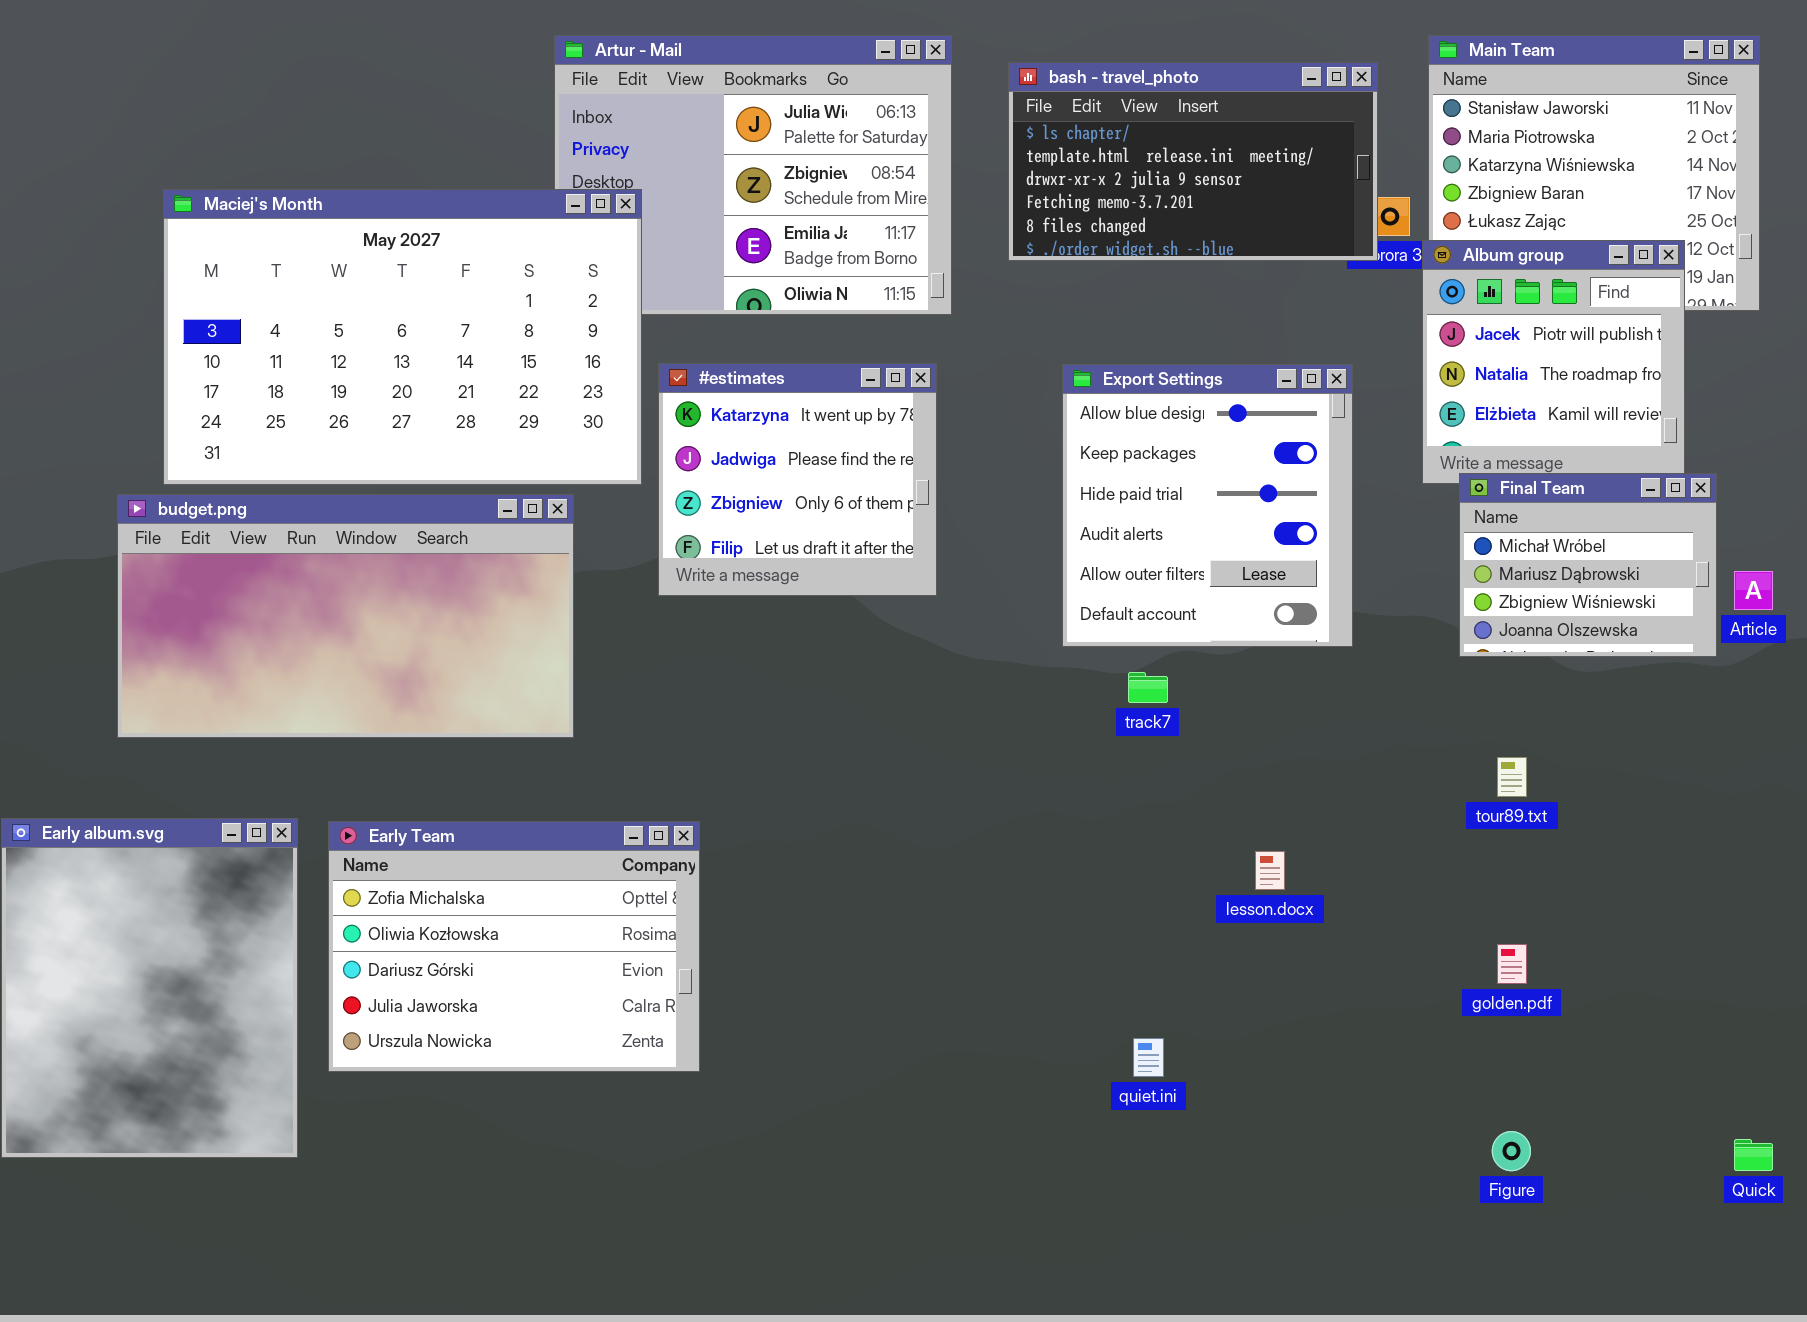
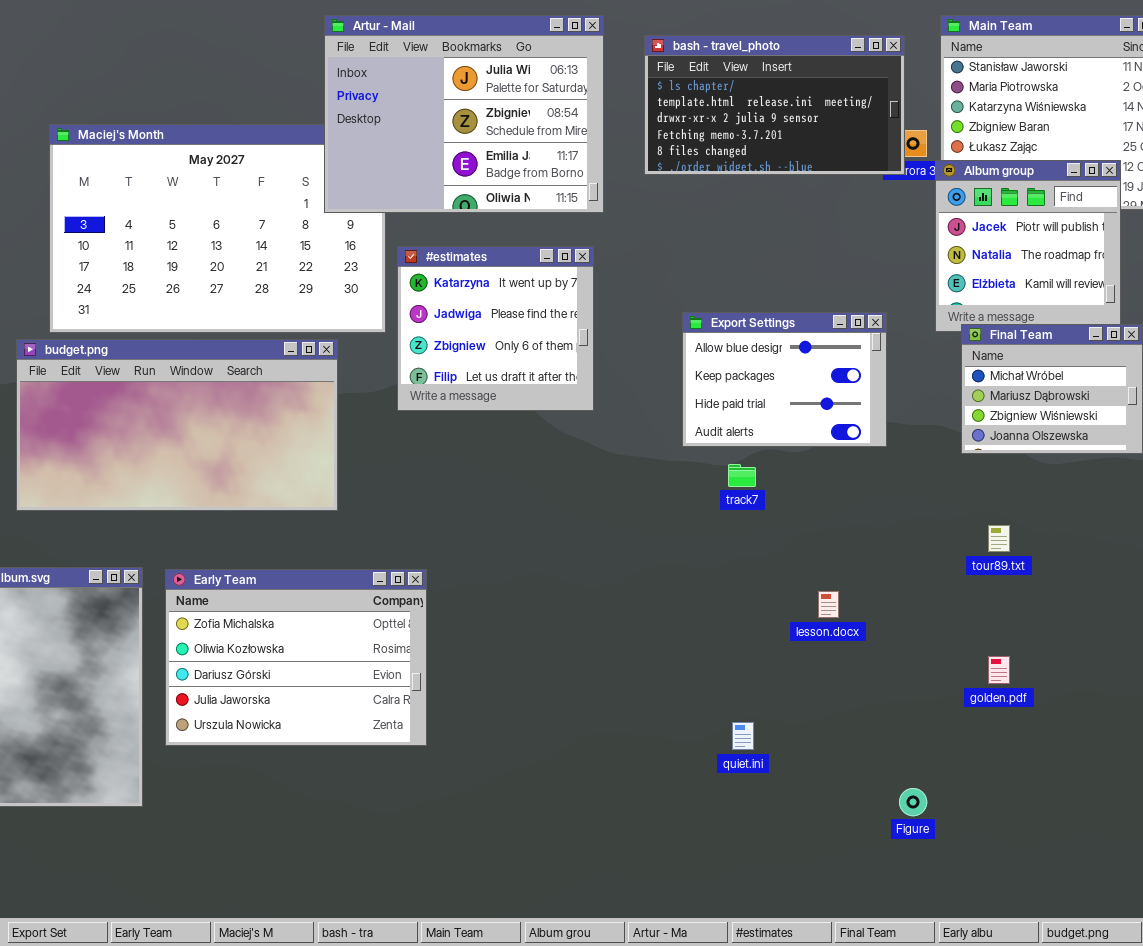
Artur - Mail: [554,35,952,315] -> [324,15,604,213], raised
Export Settings: [1062,364,1353,647] -> [682,312,887,447], resized
Figure: [1492,1131,1531,1171] -> [899,788,927,816], moved

